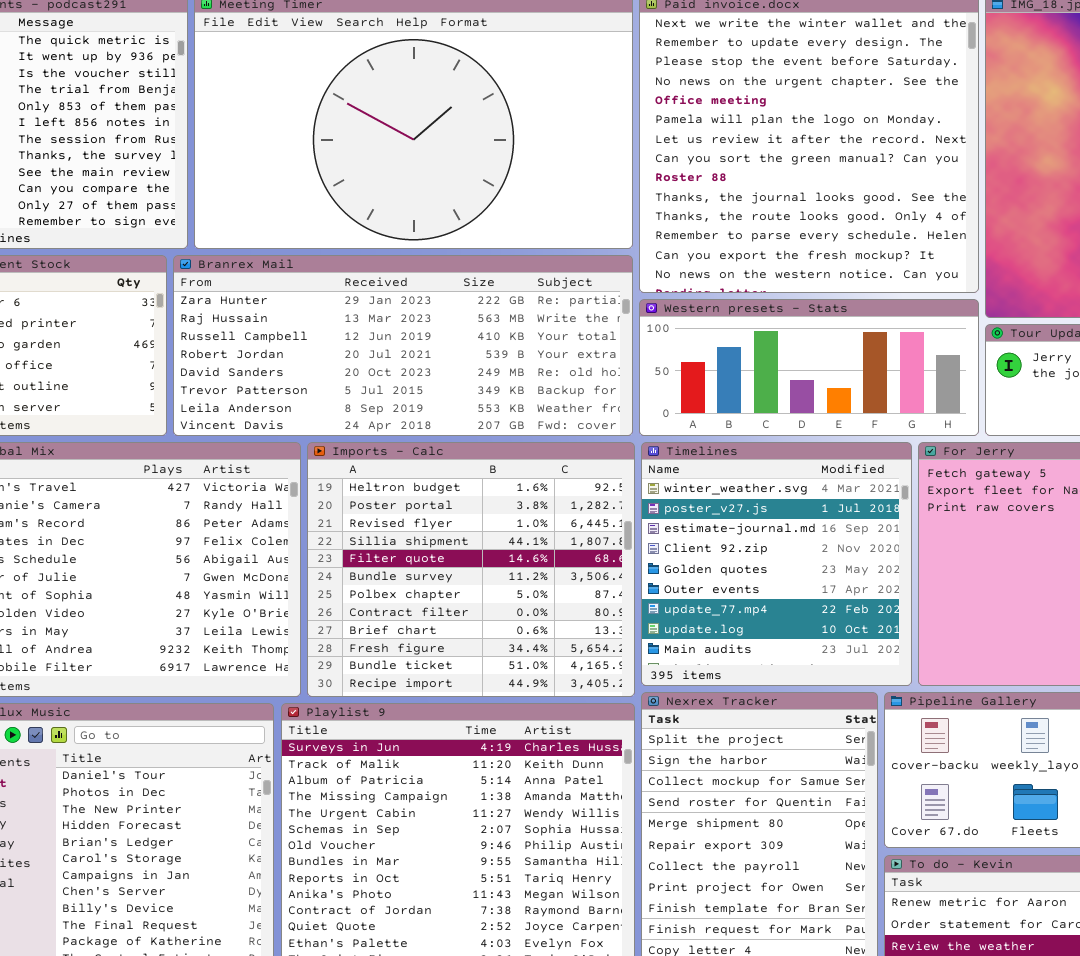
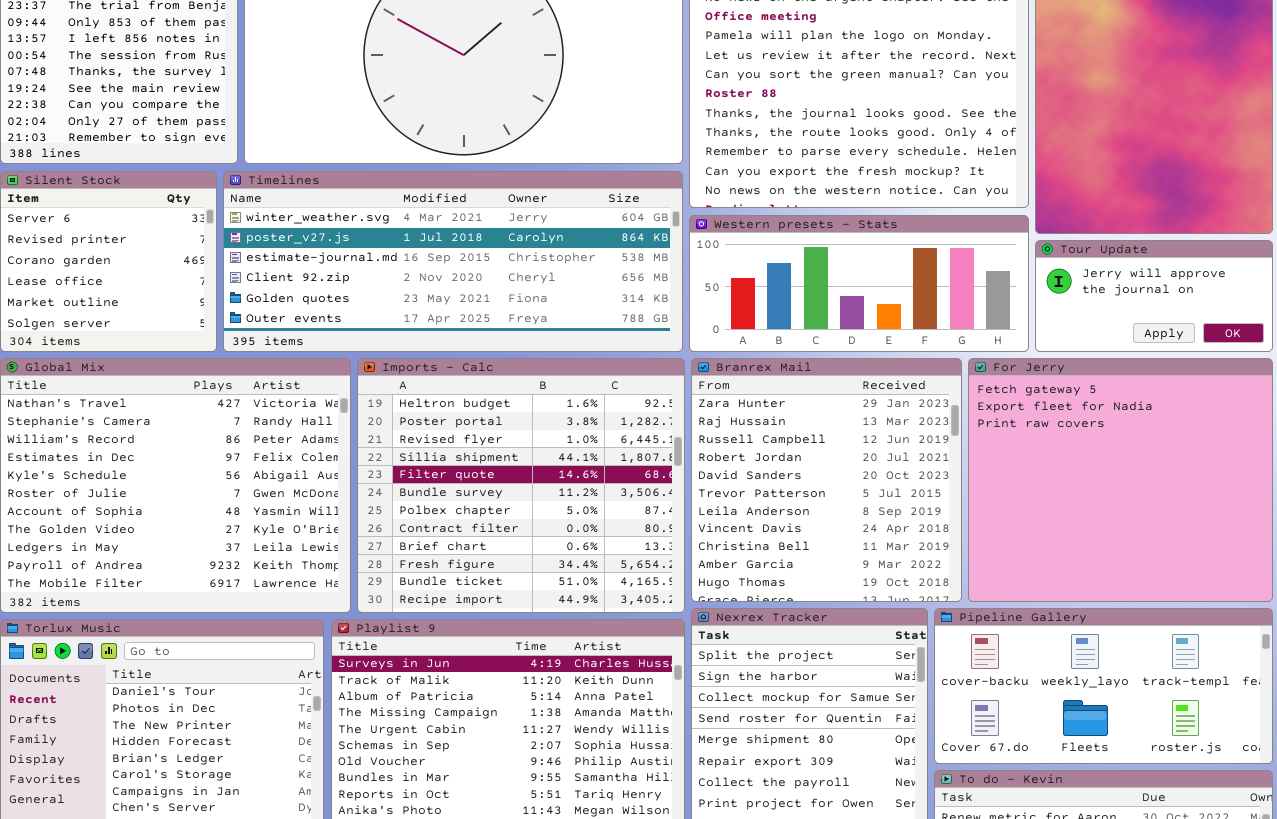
Branrex Mail: [173,255,633,436] -> [691,358,962,602], moved, resized
Timelines: [641,442,912,686] -> [223,171,683,352], moved, resized

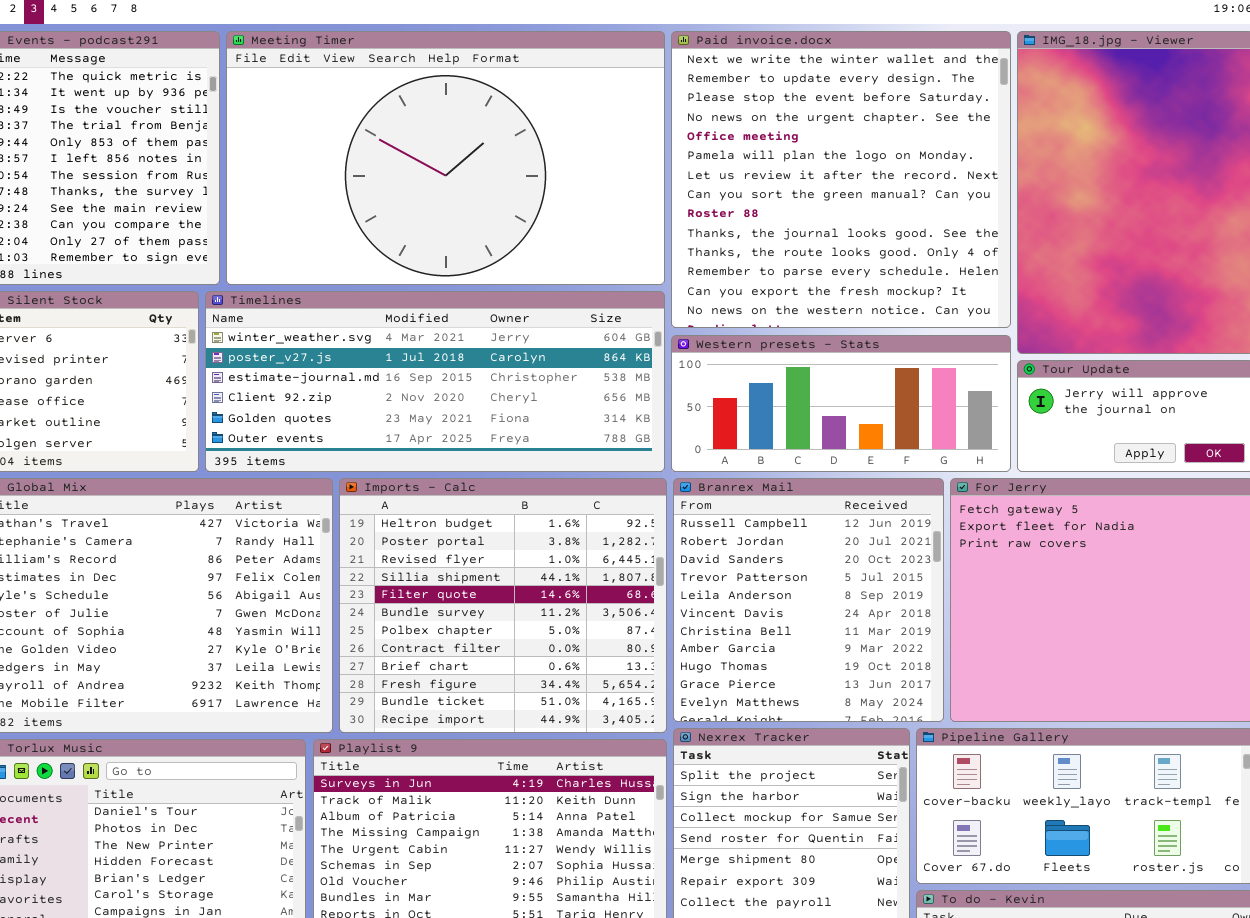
Branrex Mail: [691,358,962,602] -> [673,478,944,722], scrolled down 2 rows

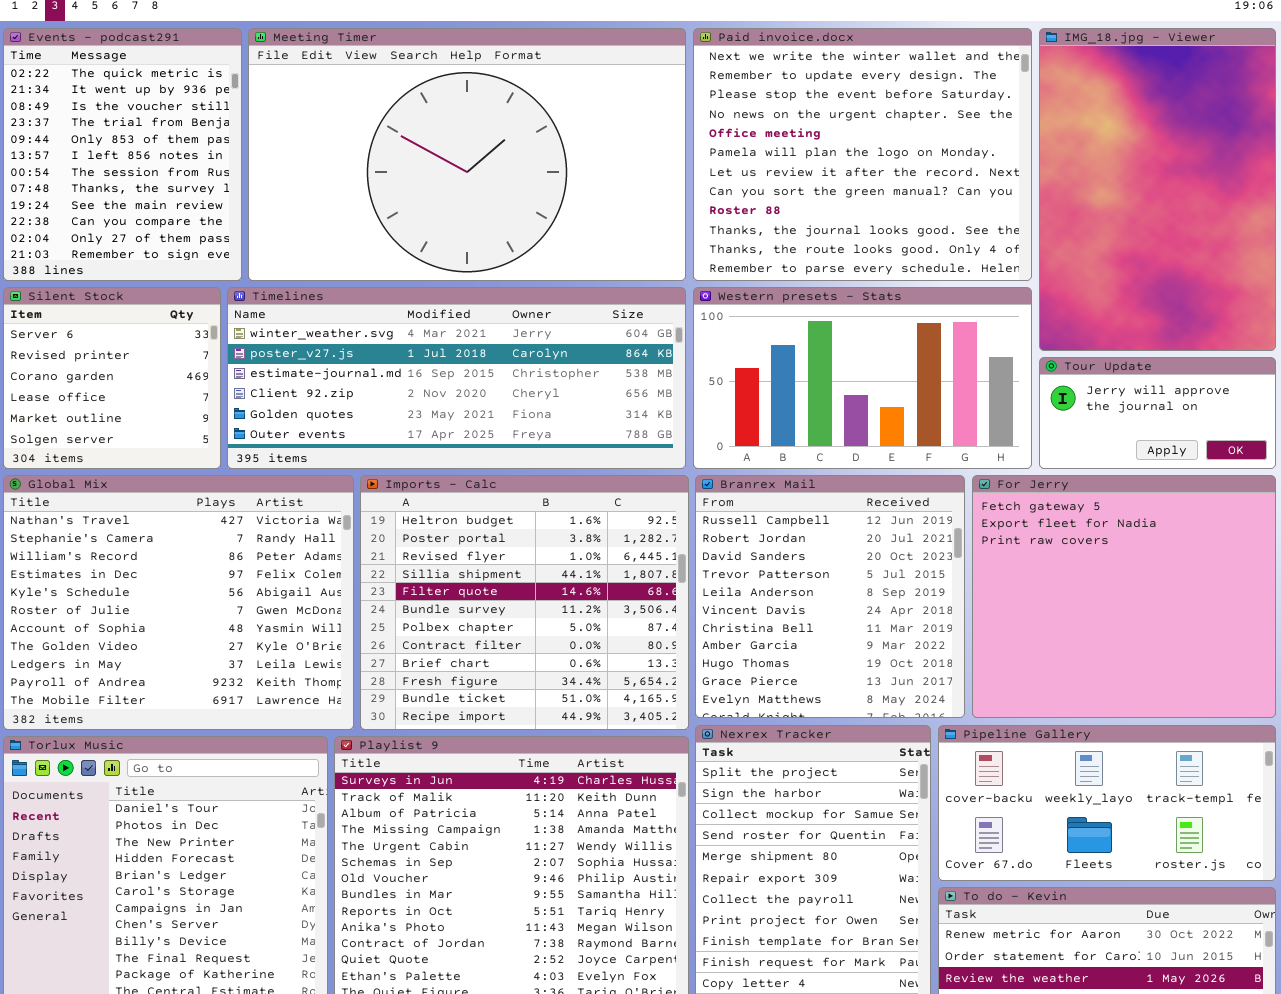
Paid invoice.docx: [671,31,1011,328] -> [693,28,1032,281], resized
Western presets - Stats: [671,335,1011,472] -> [693,287,1032,469], resized

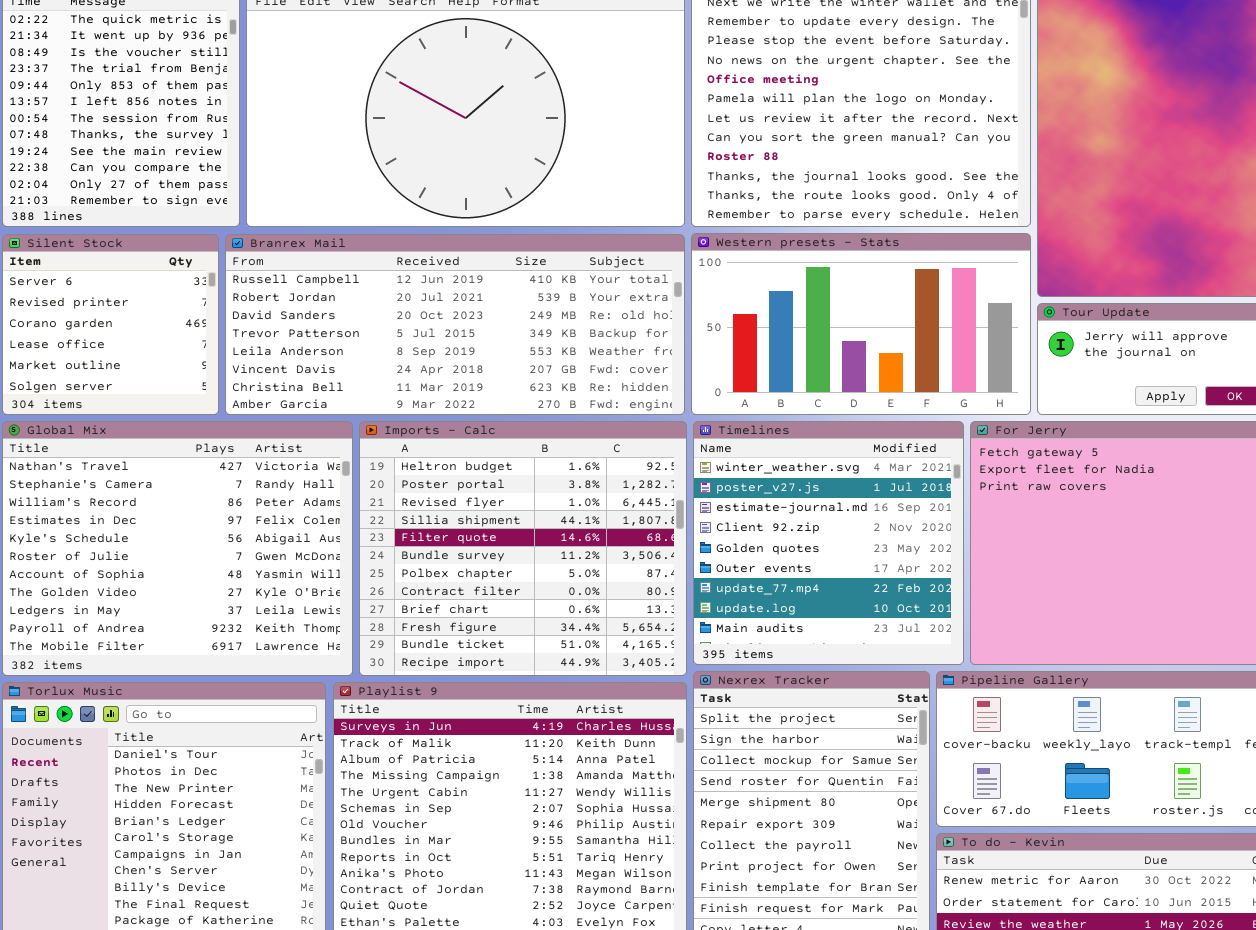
Timelines: [227,287,686,469] -> [693,421,964,665], moved, resized
Branrex Mail: [695,475,965,718] -> [225,234,685,415], moved, resized

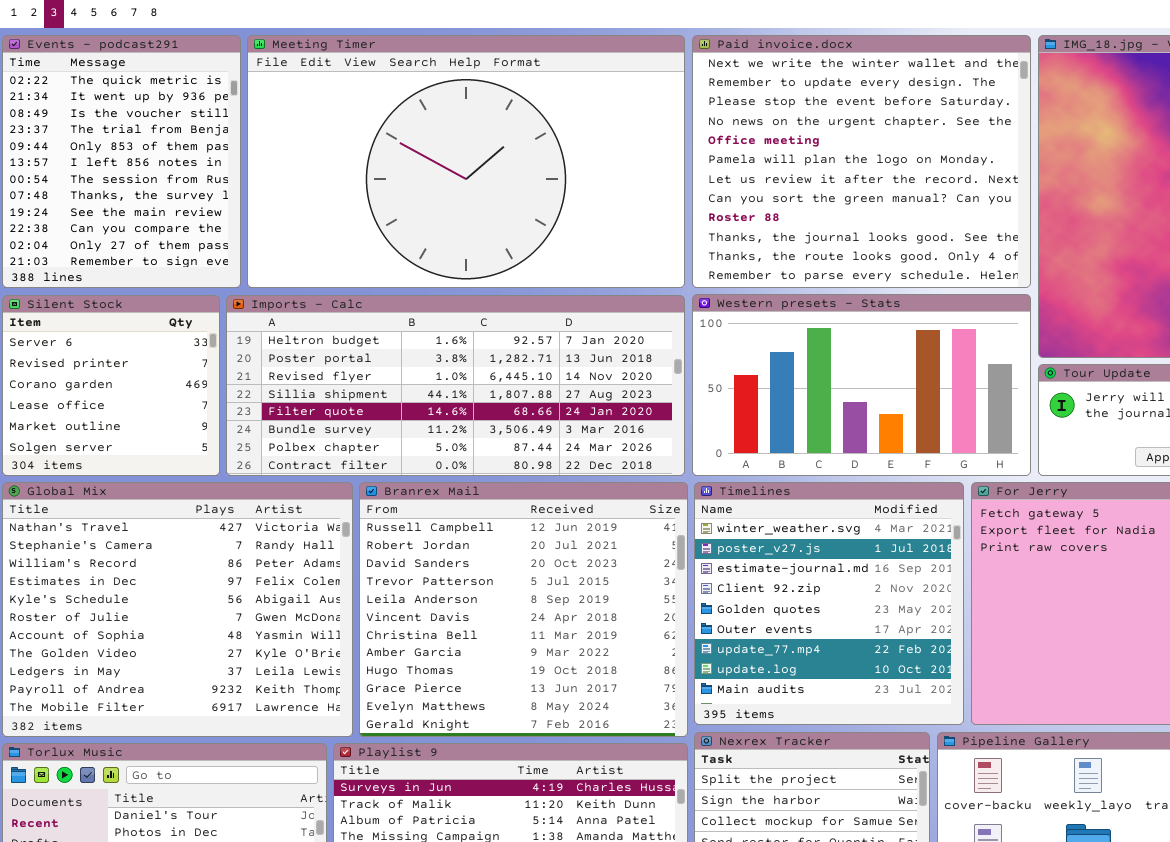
Branrex Mail: [225,234,685,415] -> [359,482,688,737], moved, resized
Imports - Calc: [359,421,687,676] -> [226,295,685,476], moved, resized

